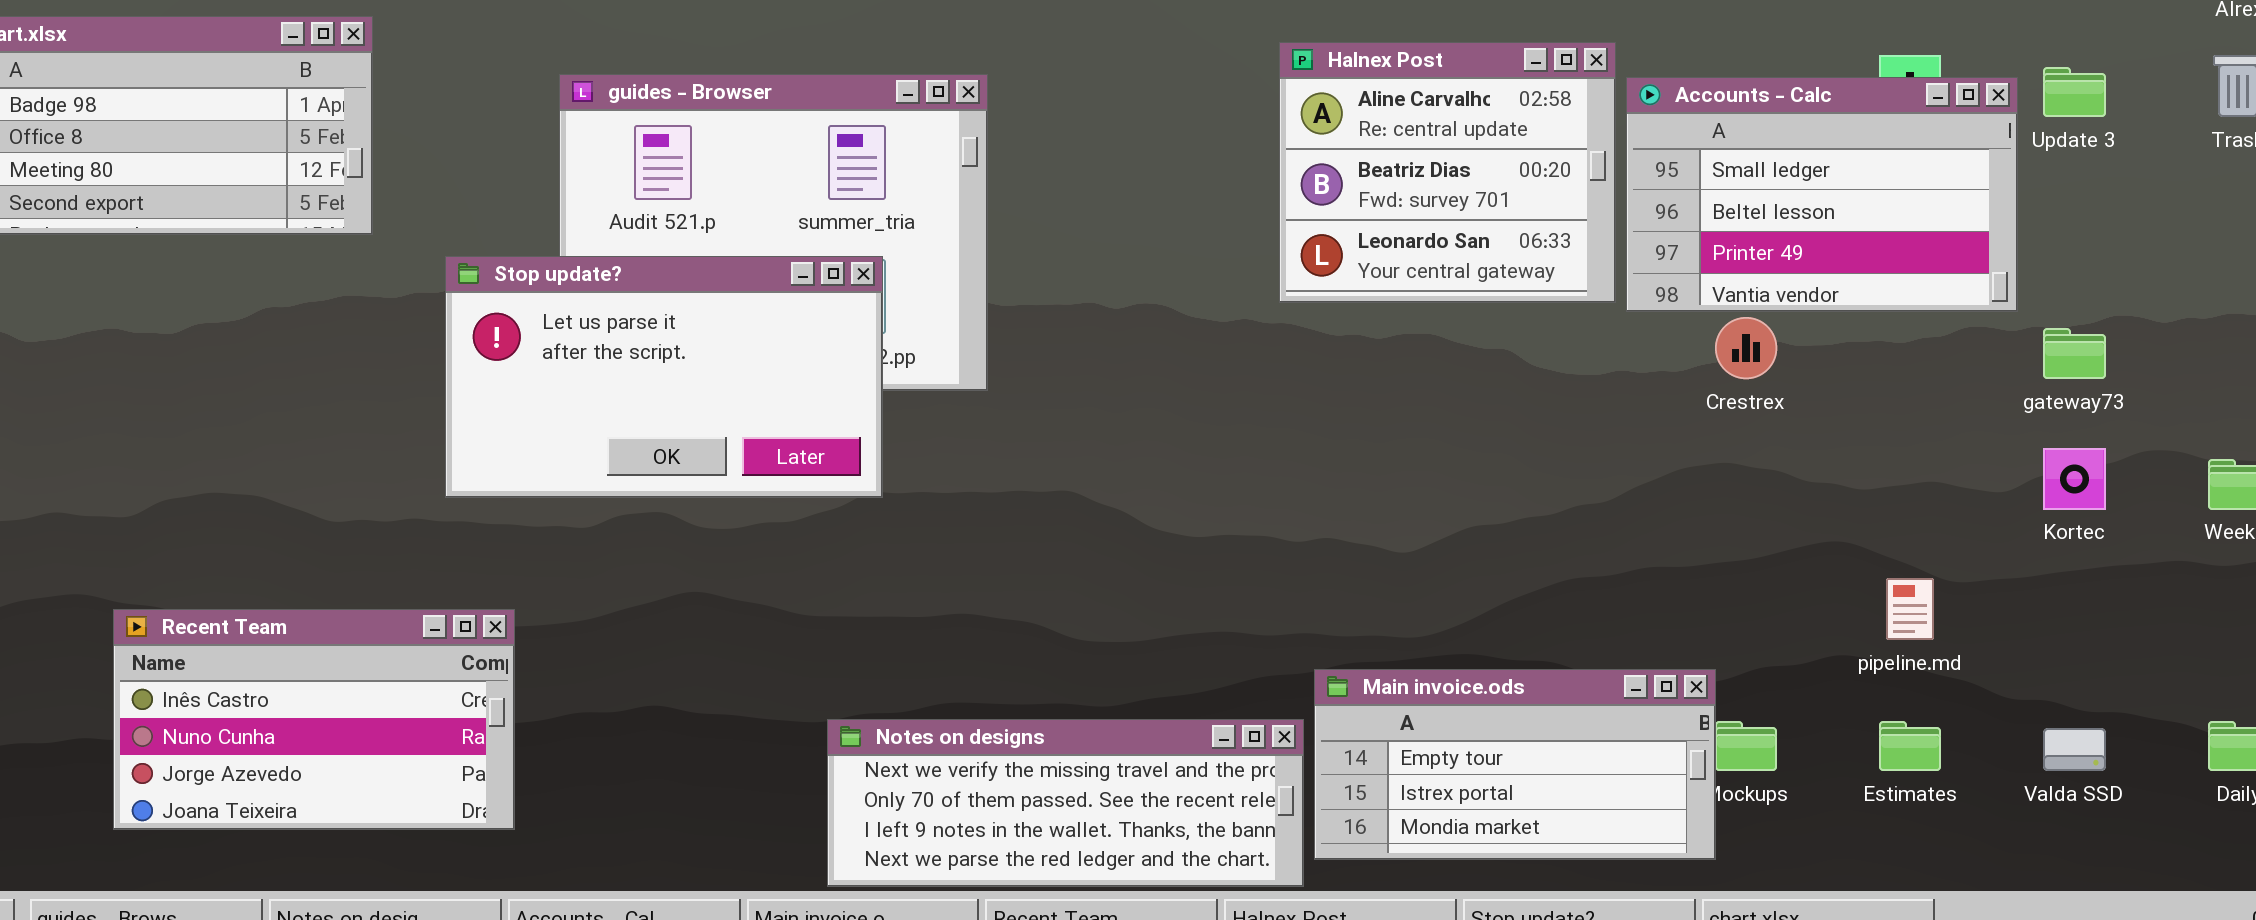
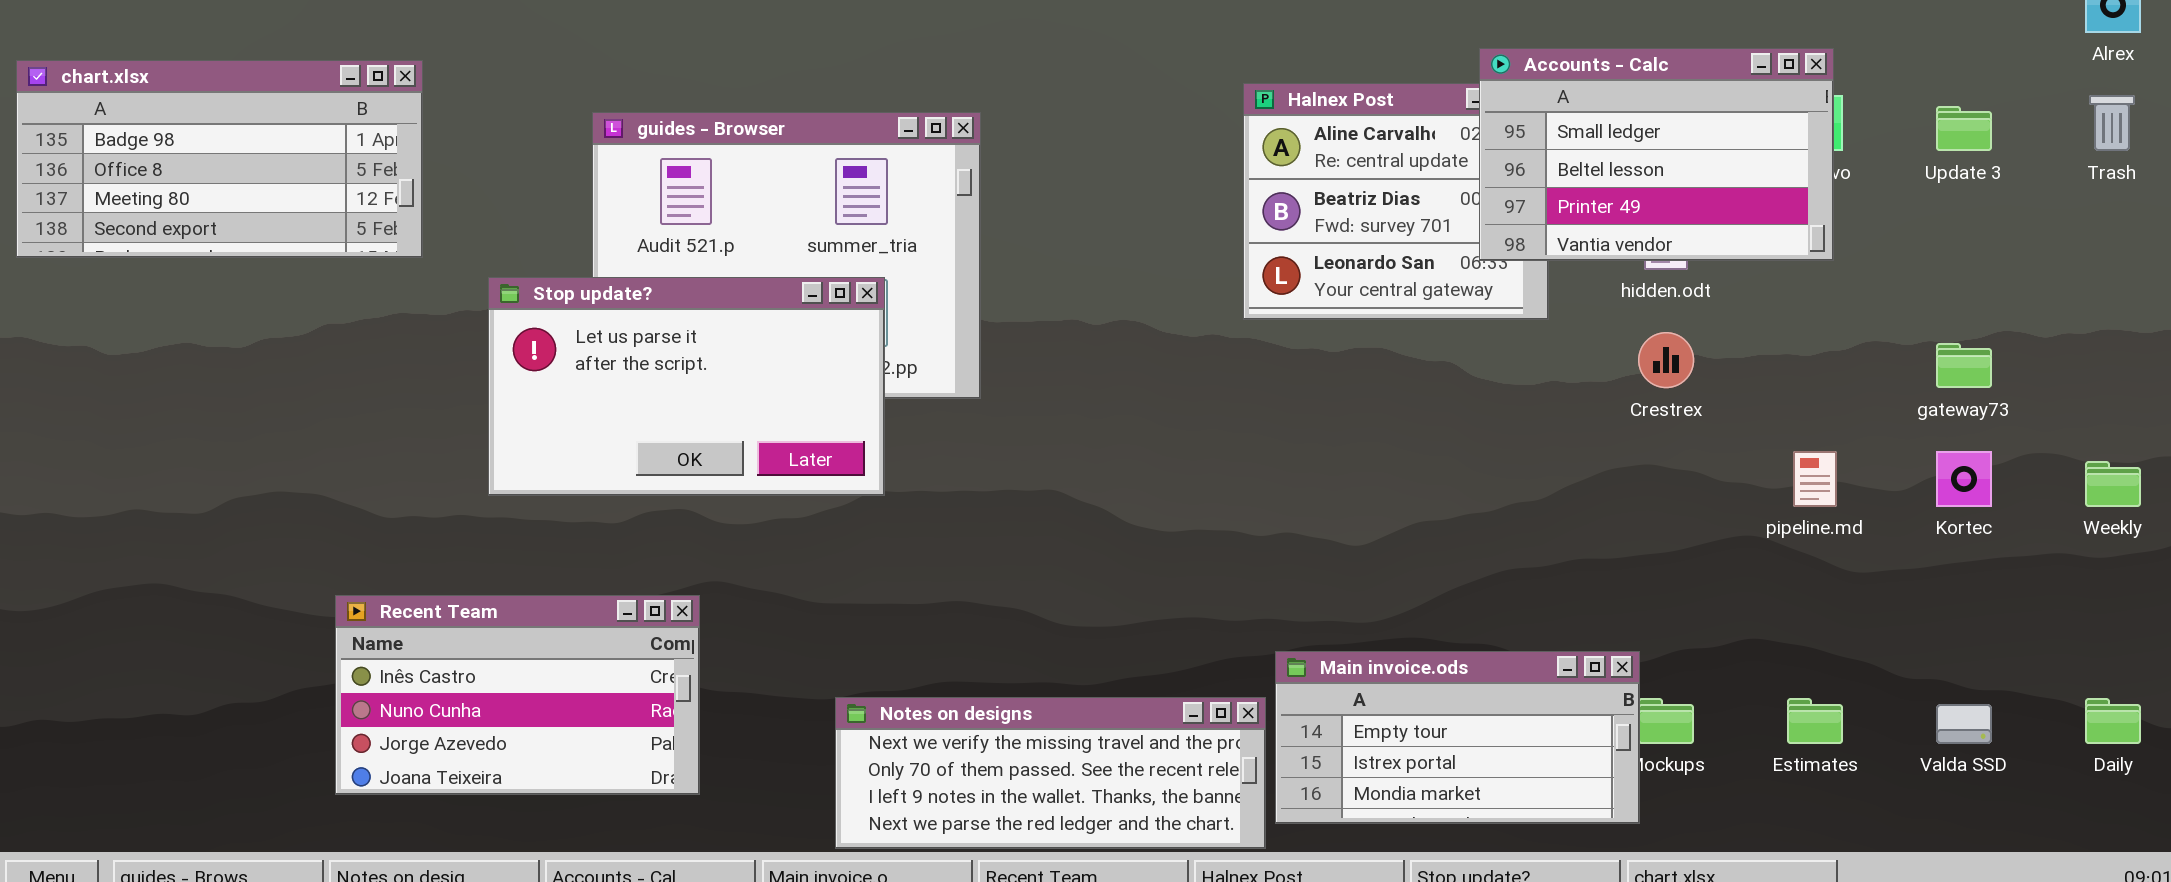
Accounts - Calc: [1626,77,2018,312] -> [1479,48,1834,261], moved
pipeline.md: [1886,578,1934,640] -> [1793,451,1837,507], moved
Recent Team: [113,609,515,830] -> [335,595,700,795], moved

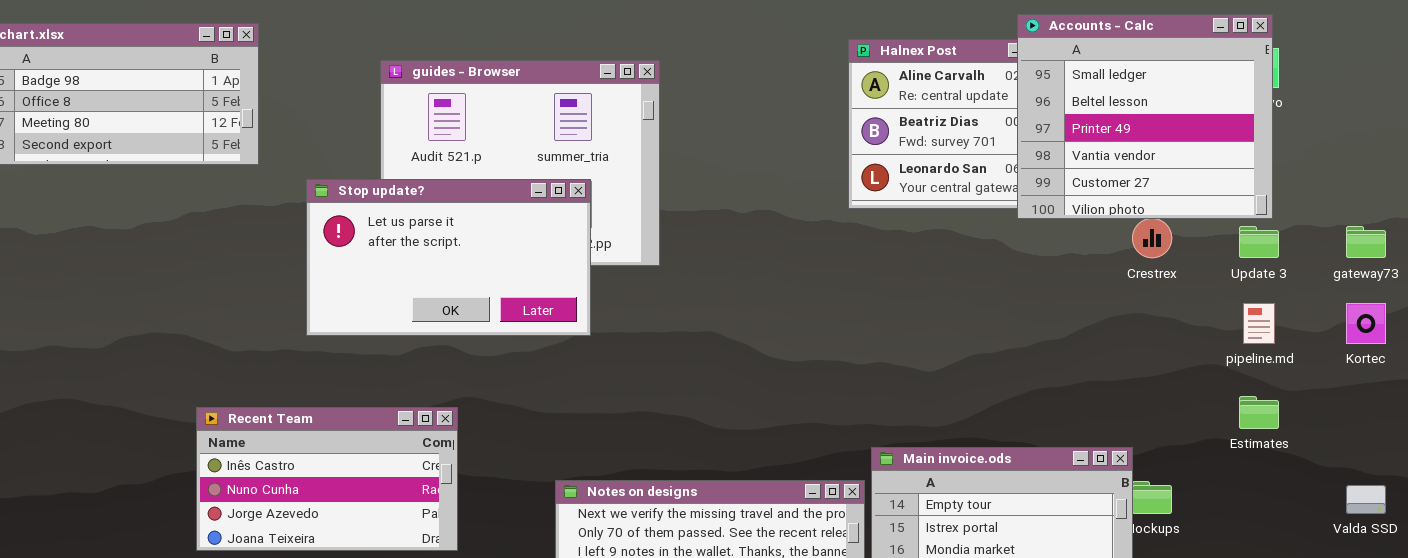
Accounts - Calc: [1479,48,1834,261] -> [1017,14,1273,219], resized
Update 3: [1936,106,1992,151] -> [1239,226,1279,258], moved
Estimates: [1787,698,1843,744] -> [1239,396,1279,429], moved

